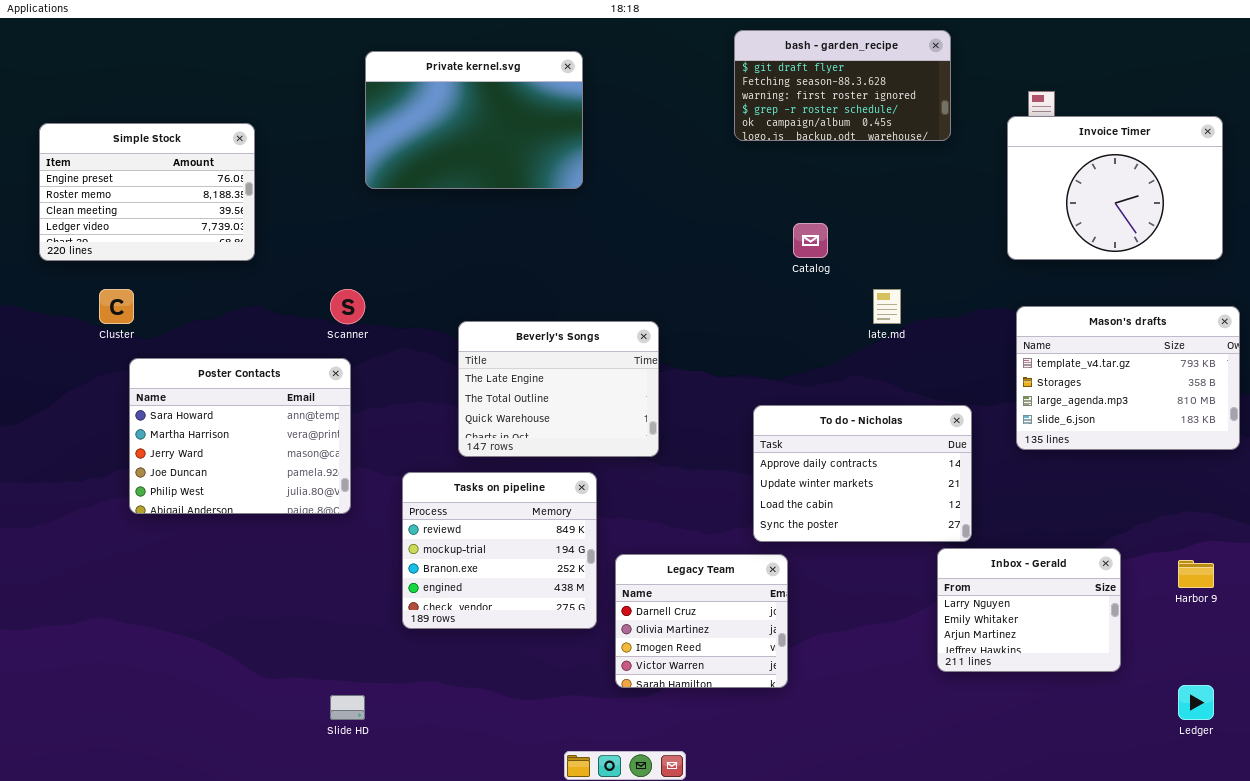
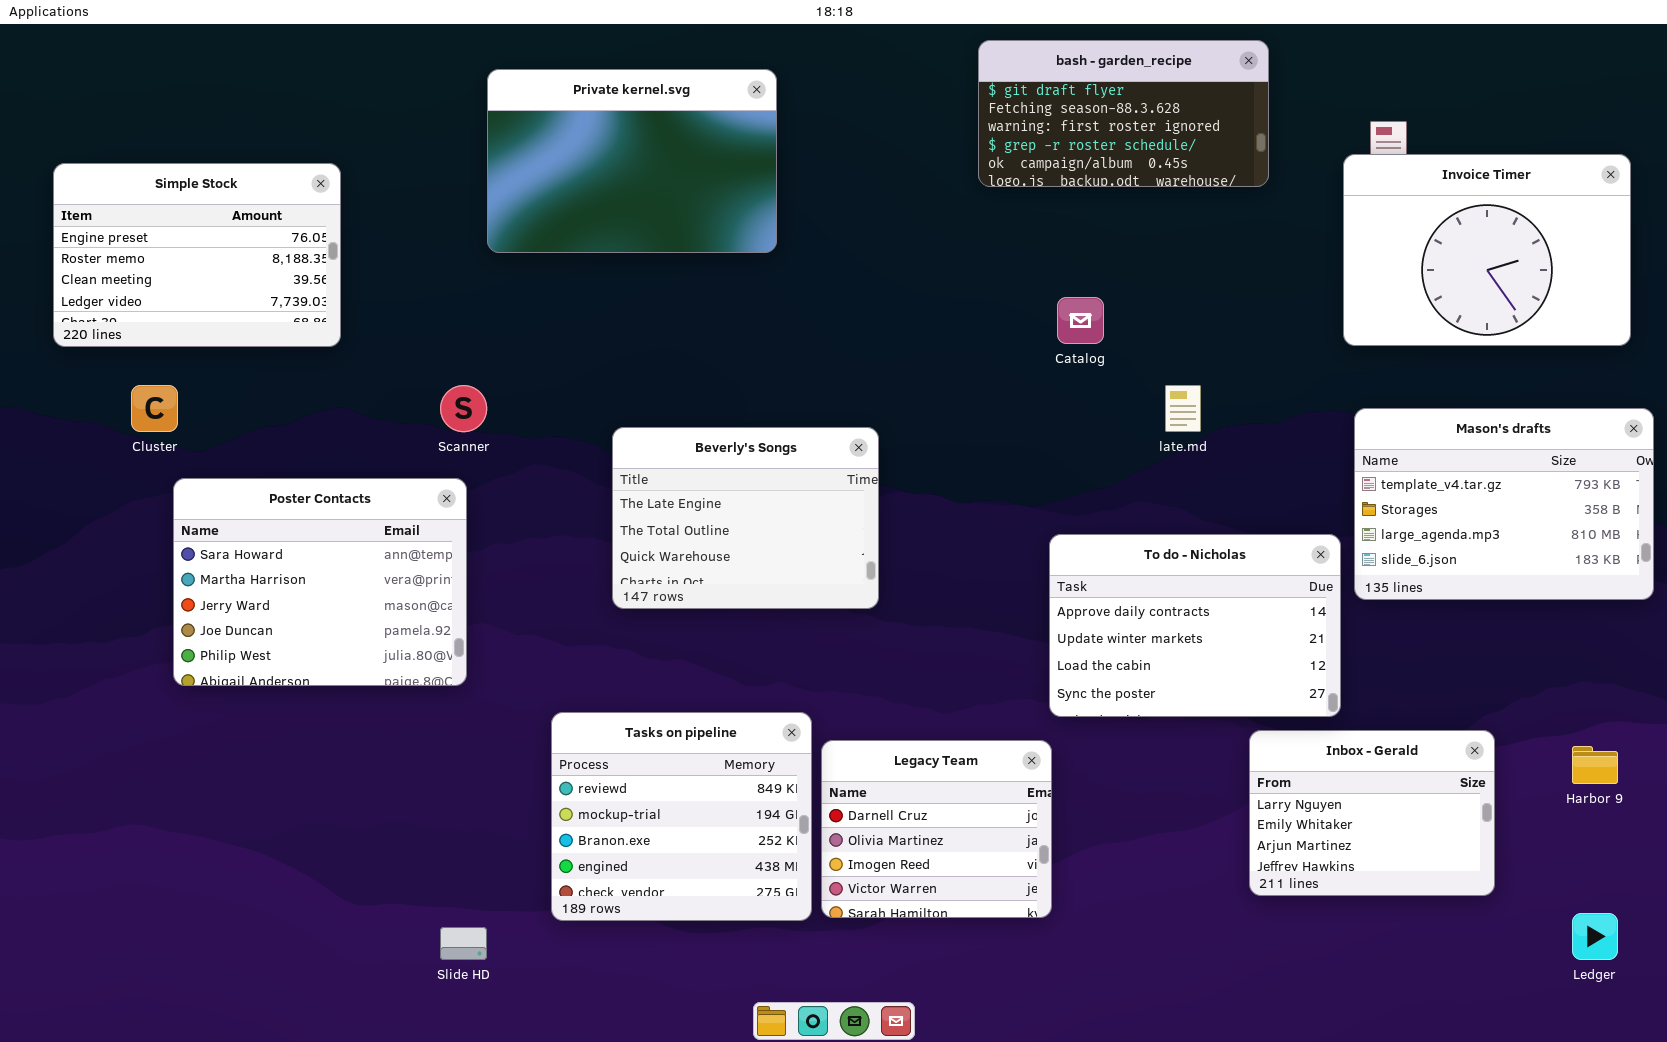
To do - Nicholas: [753,405,972,542] -> [1049,534,1341,717], moved
Tasks on pipeline: [402,472,597,629] -> [551,712,812,921], moved

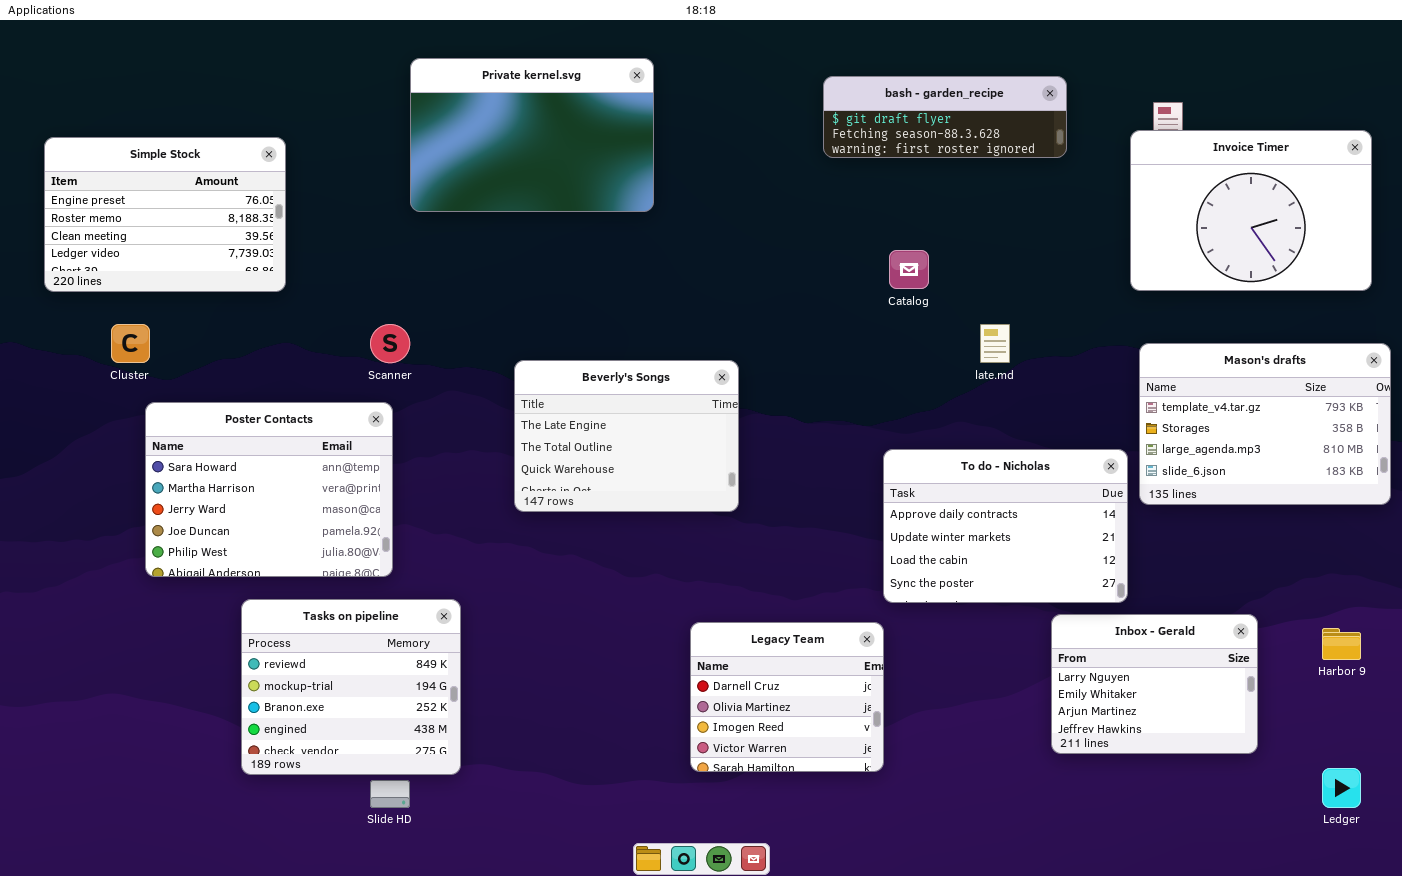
bash - garden_recipe: [978,40,1269,187] -> [823,76,1067,158], resized
Tasks on pipeline: [551,712,812,921] -> [241,599,461,775], moved

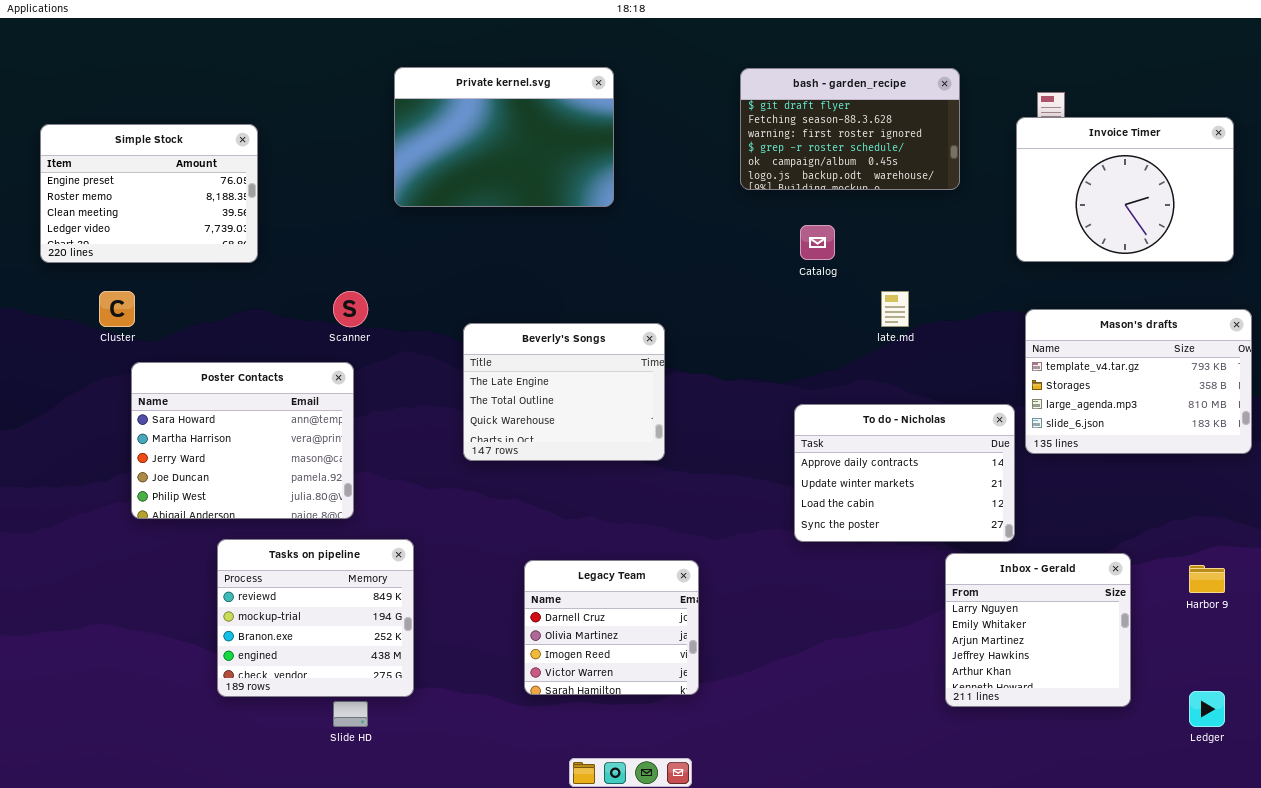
Private kernel.svg: [410,58,654,212] -> [394,67,614,207], moved
bash - garden_recipe: [823,76,1067,158] -> [740,68,960,190], resized
Inbox - Gerald: [1051,614,1258,754] -> [945,553,1131,707], resized
Legacy Team: [690,622,884,772] -> [524,560,699,695], moved

